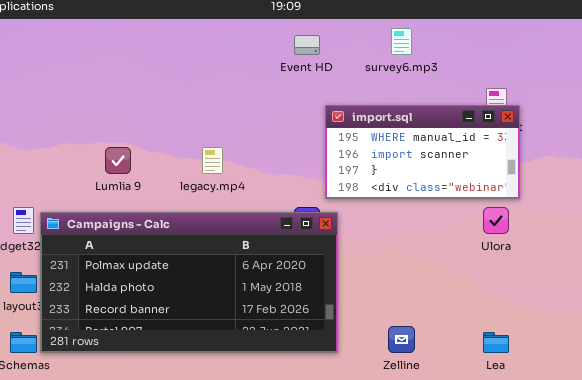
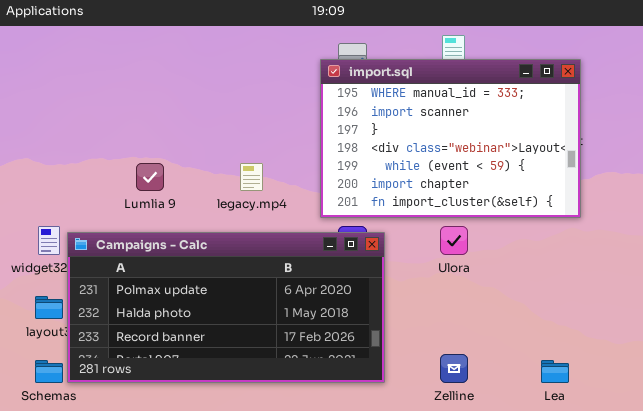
import.sql: [325,105,520,199] -> [320,59,581,218], resized
Ulora: [483,207,509,234] -> [440,226,468,255], moved

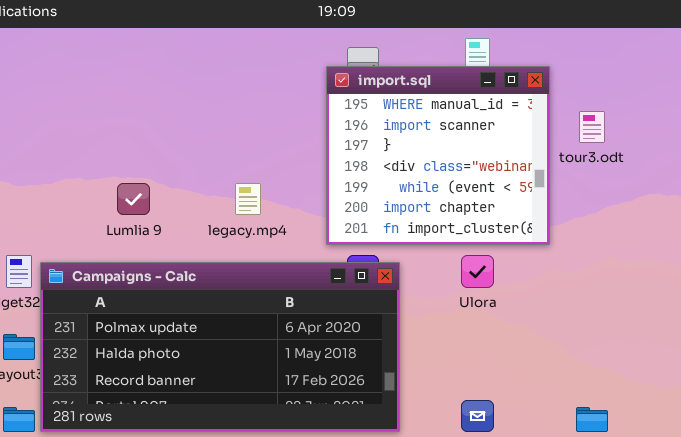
import.sql: [320,59,581,218] -> [326,66,550,245], resized

